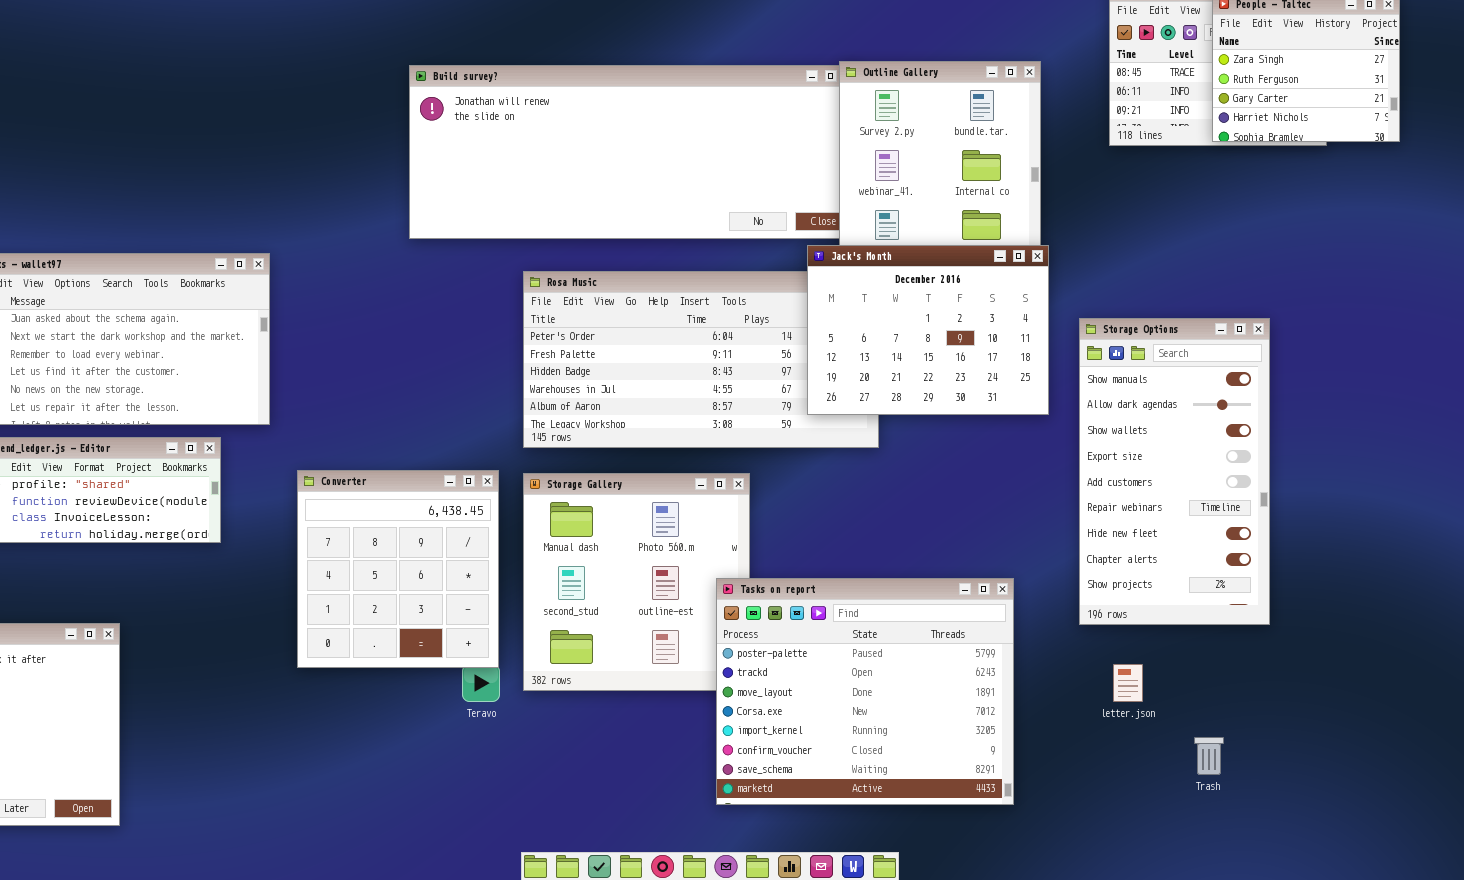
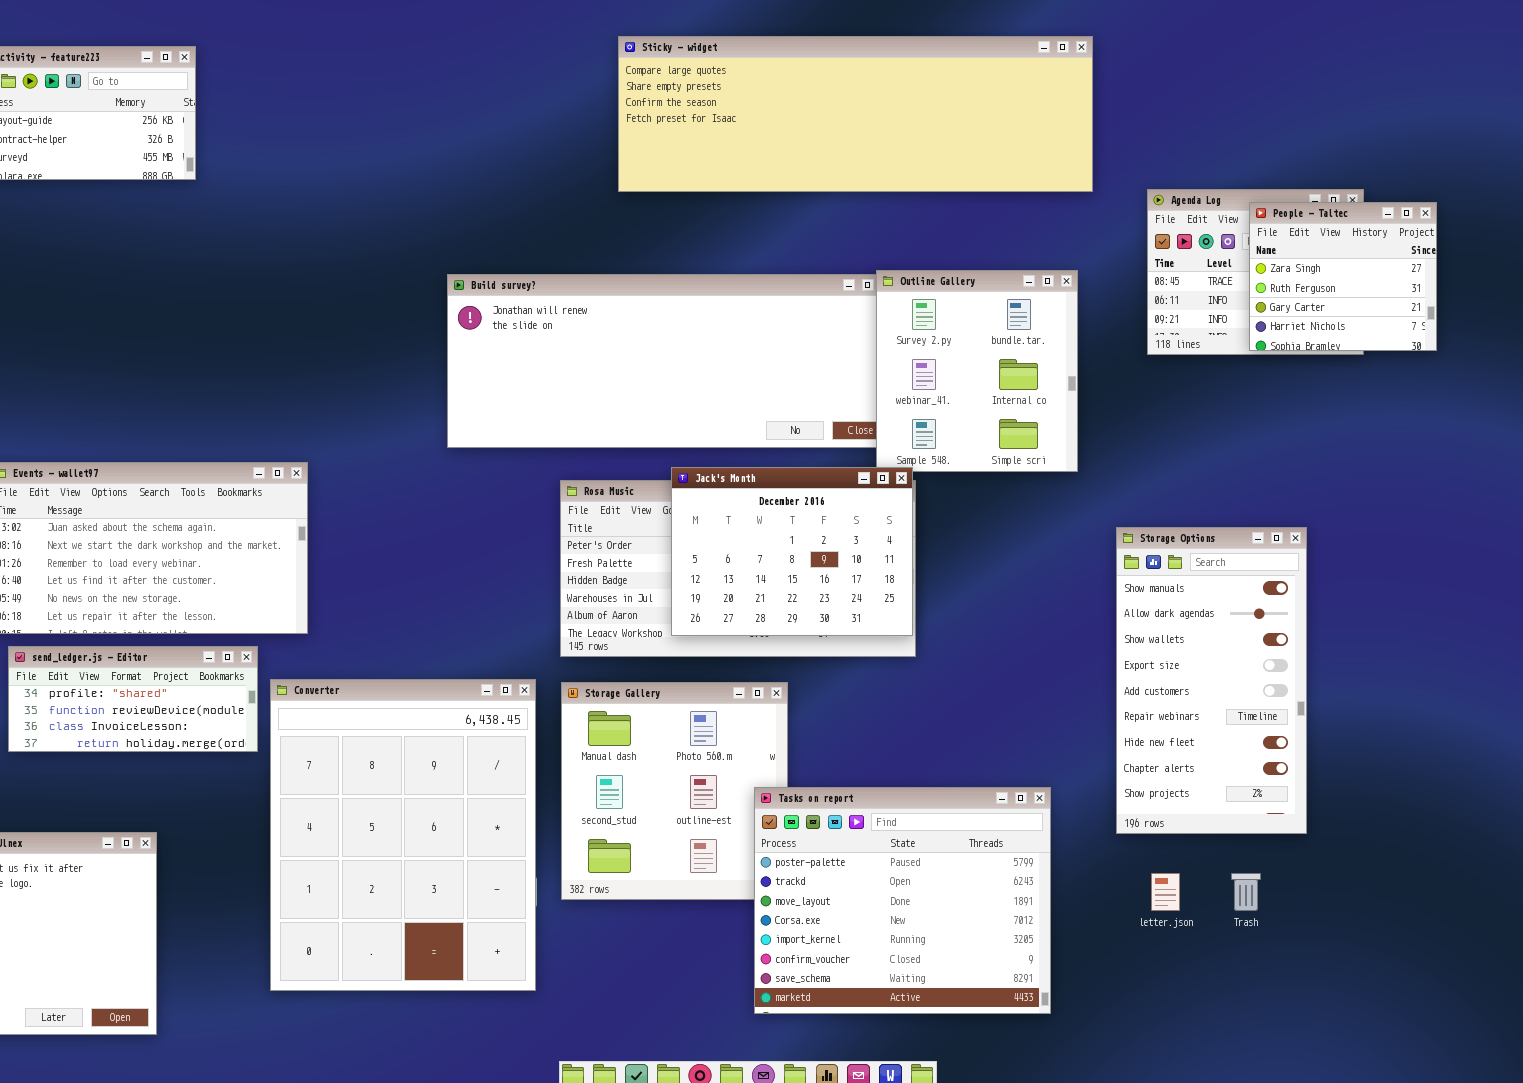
Jack's Month: [807,245,1049,415] -> [671,467,913,636], moved
Converter: [297,470,499,668] -> [270,679,536,991], resized
Trash: [1194,737,1224,775] -> [1231,873,1261,911], moved

